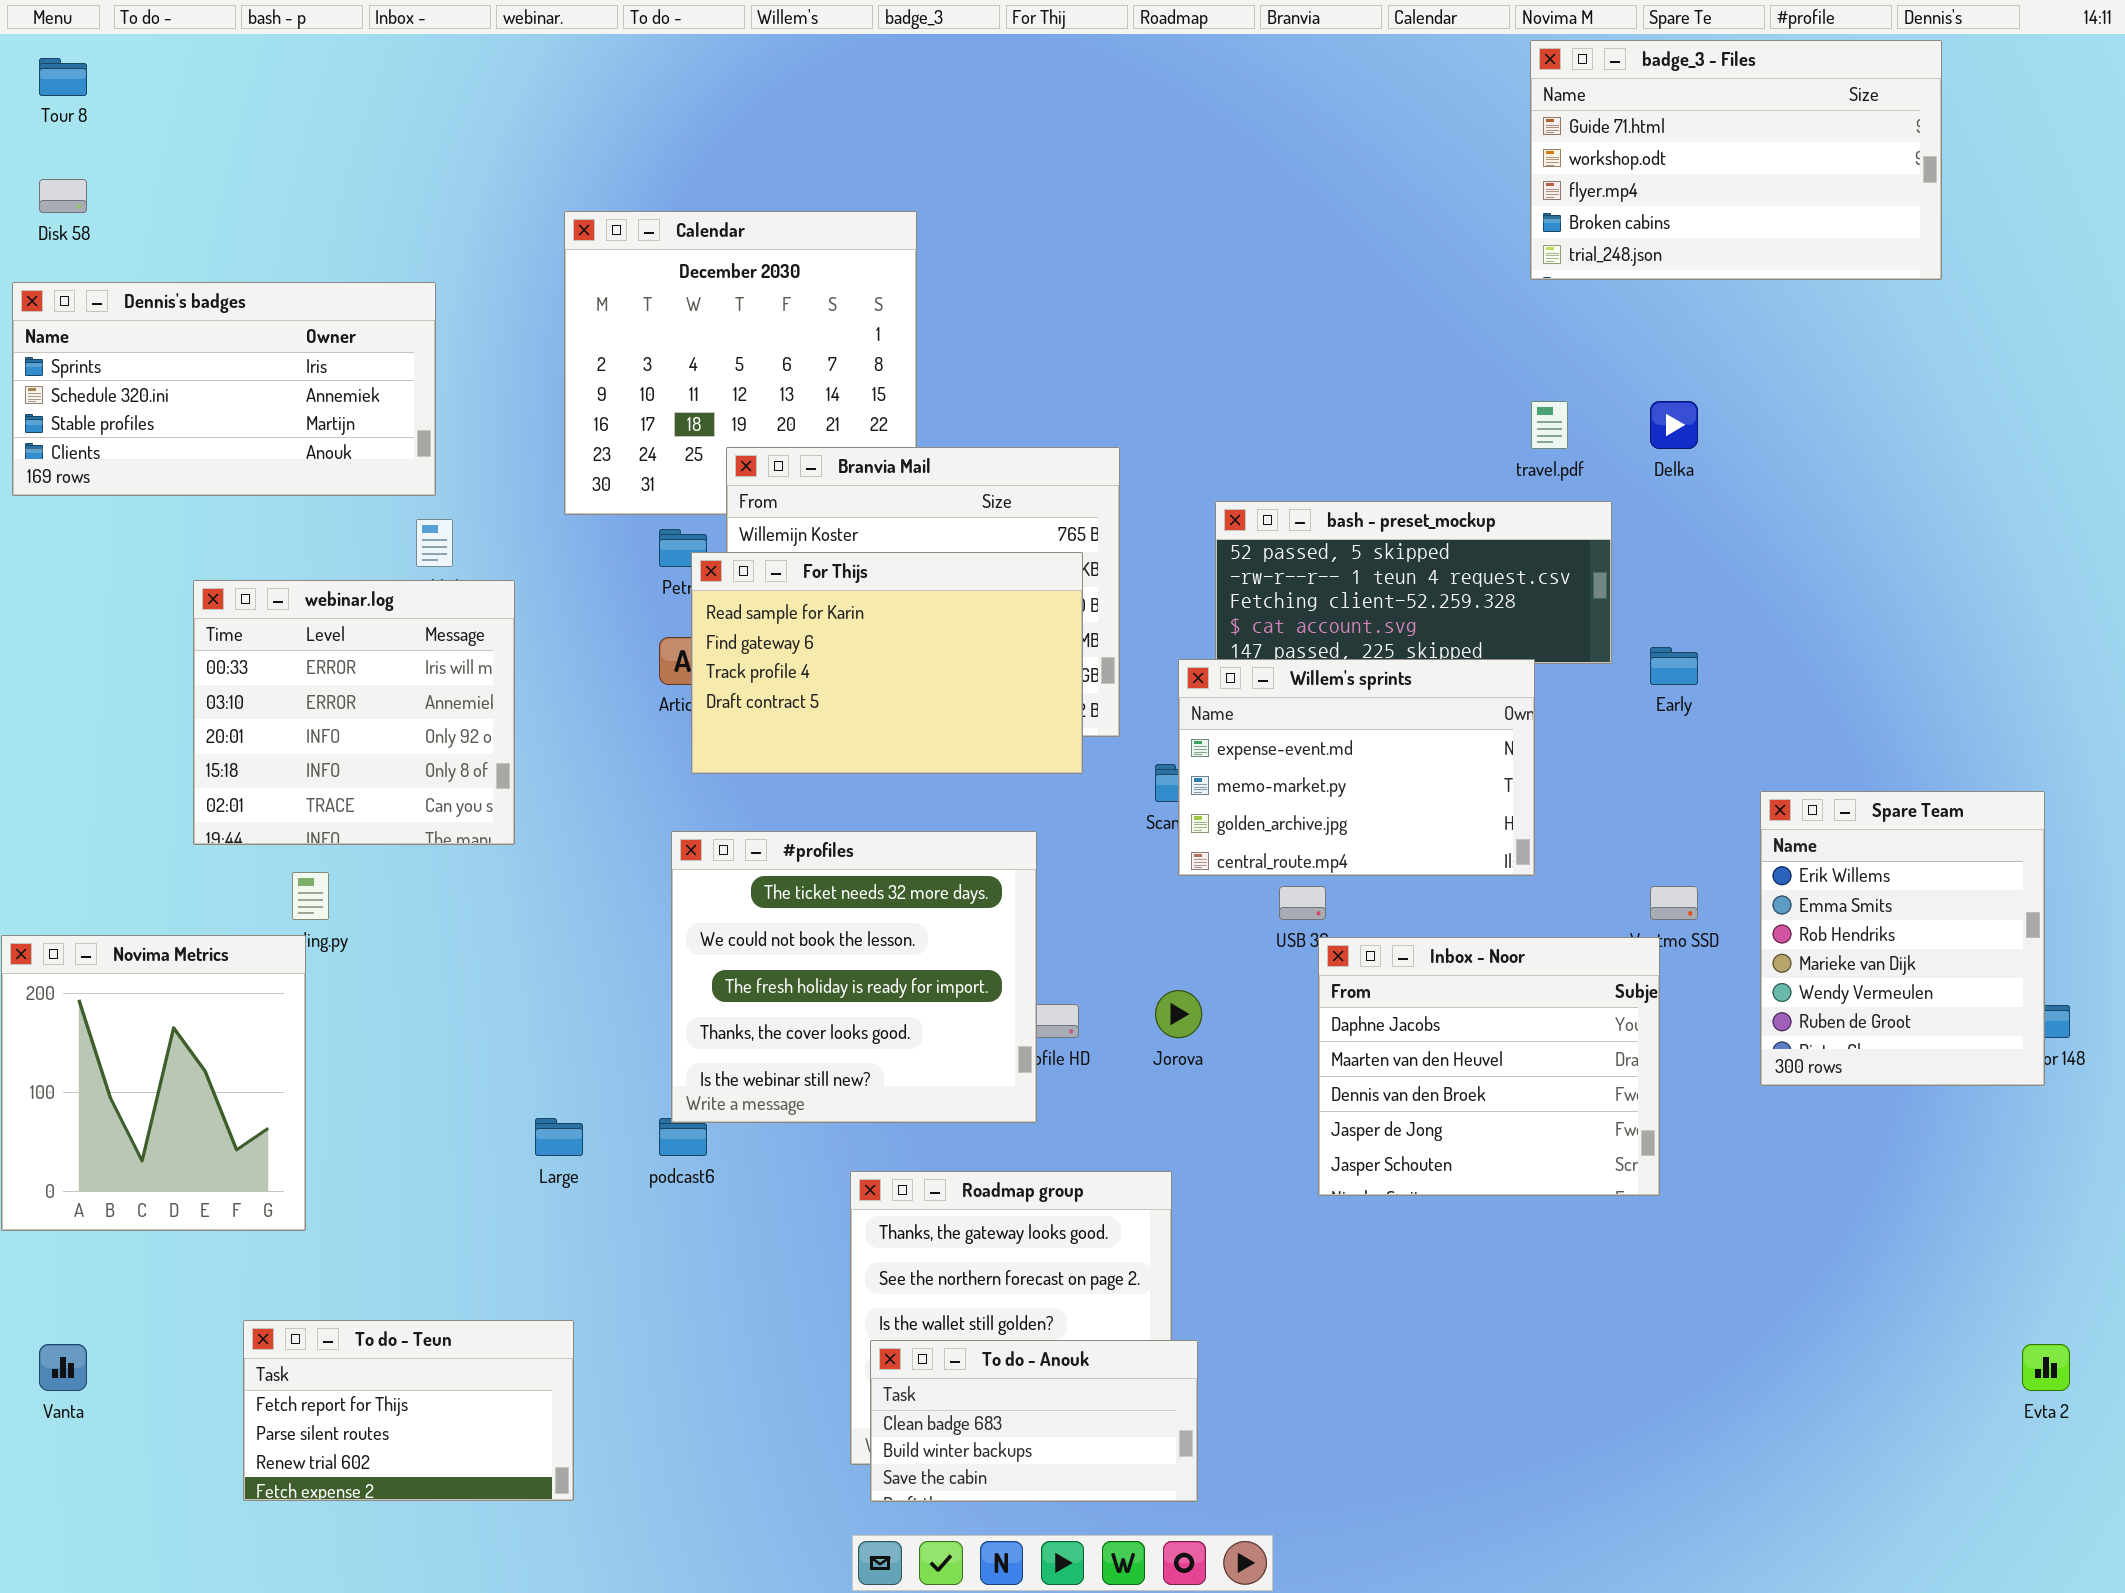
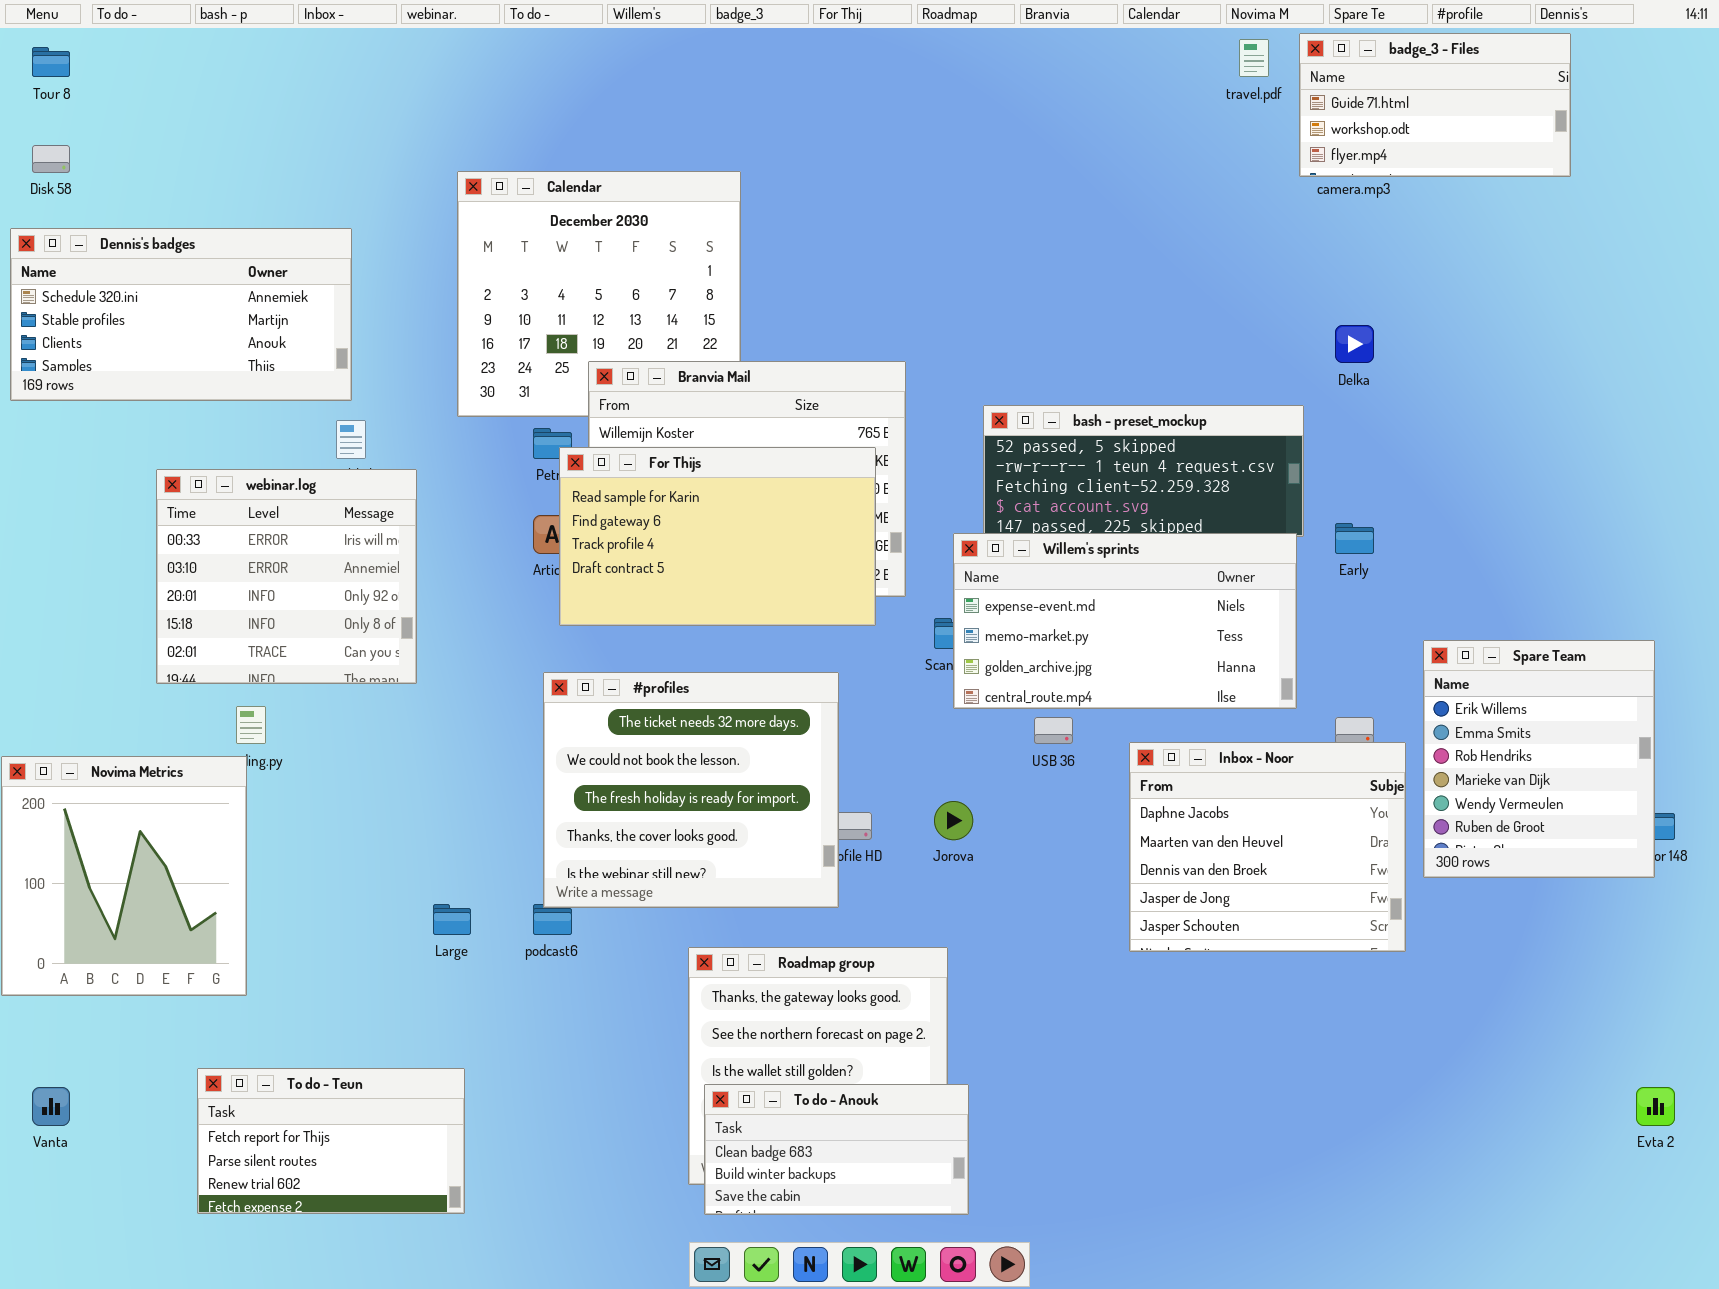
badge_3 - Files: [1530,40,1942,280] -> [1299,33,1571,177], resized
Dennis's badges: [12,282,436,496] -> [10,228,352,401], scrolled down 1 row
travel.pdf: [1531,401,1568,449] -> [1239,39,1269,77], moved
Willem's sprints: [1178,659,1535,876] -> [953,533,1297,709], resized
Inbox - Noor: [1318,937,1660,1196] -> [1129,742,1406,952], moved

